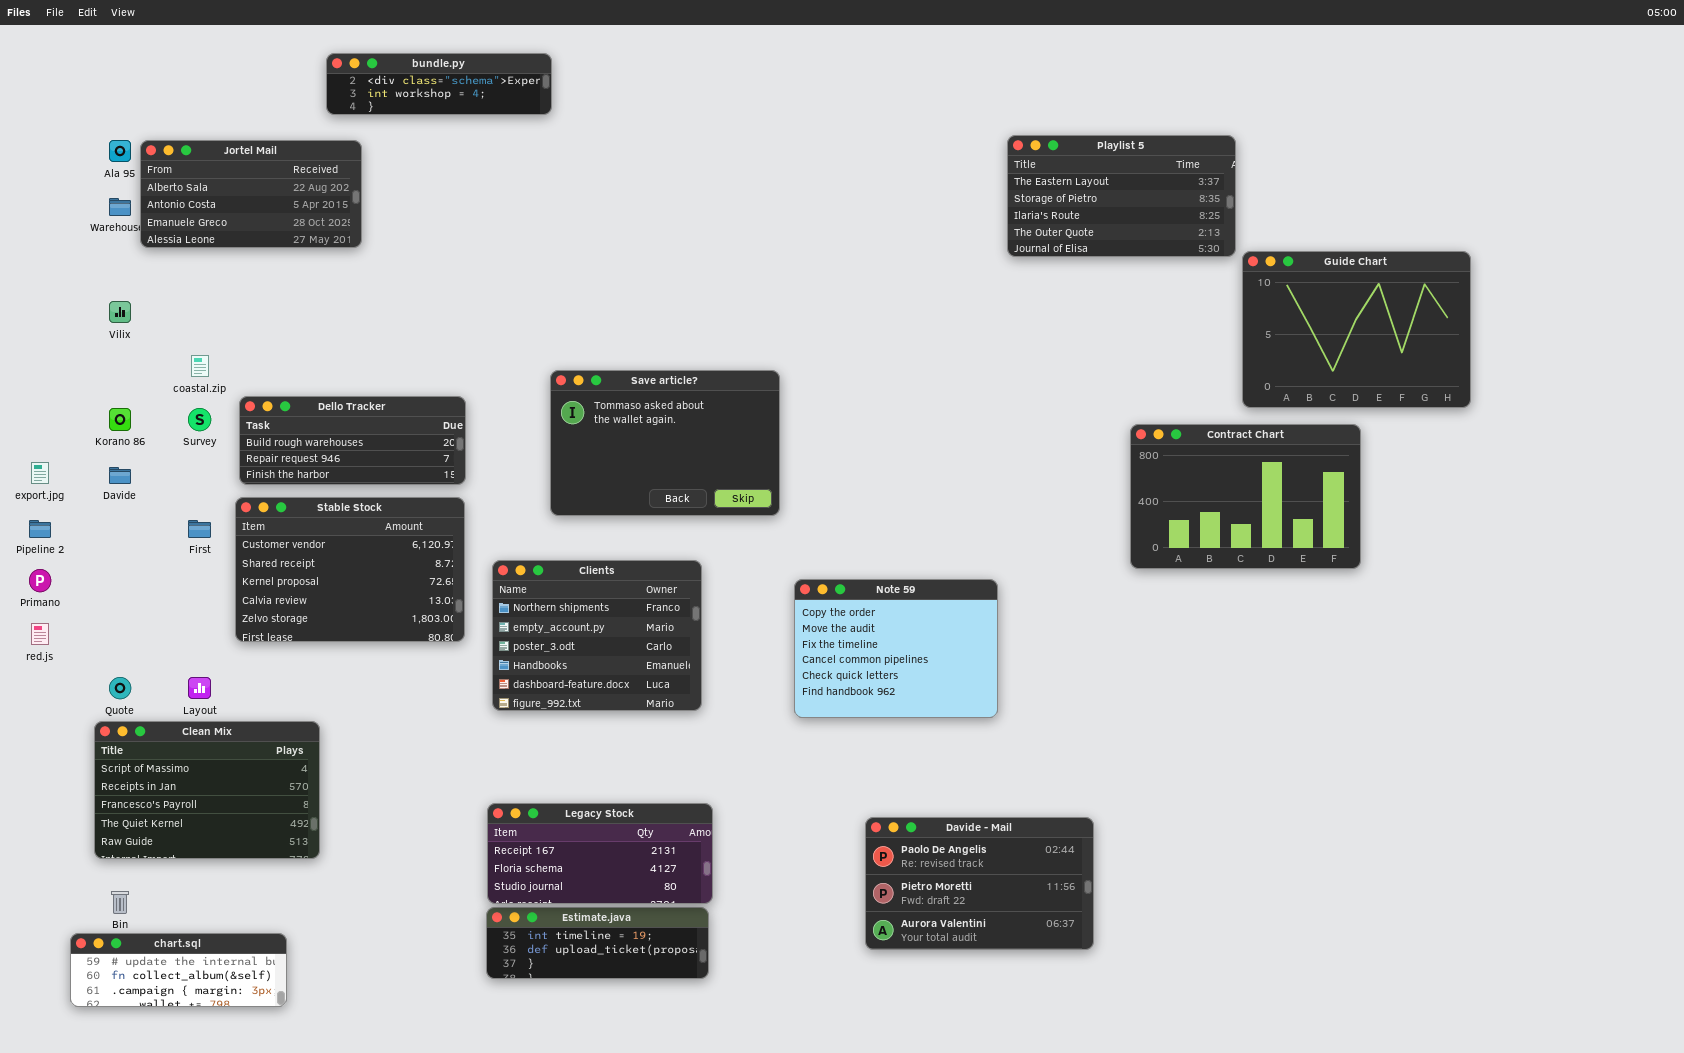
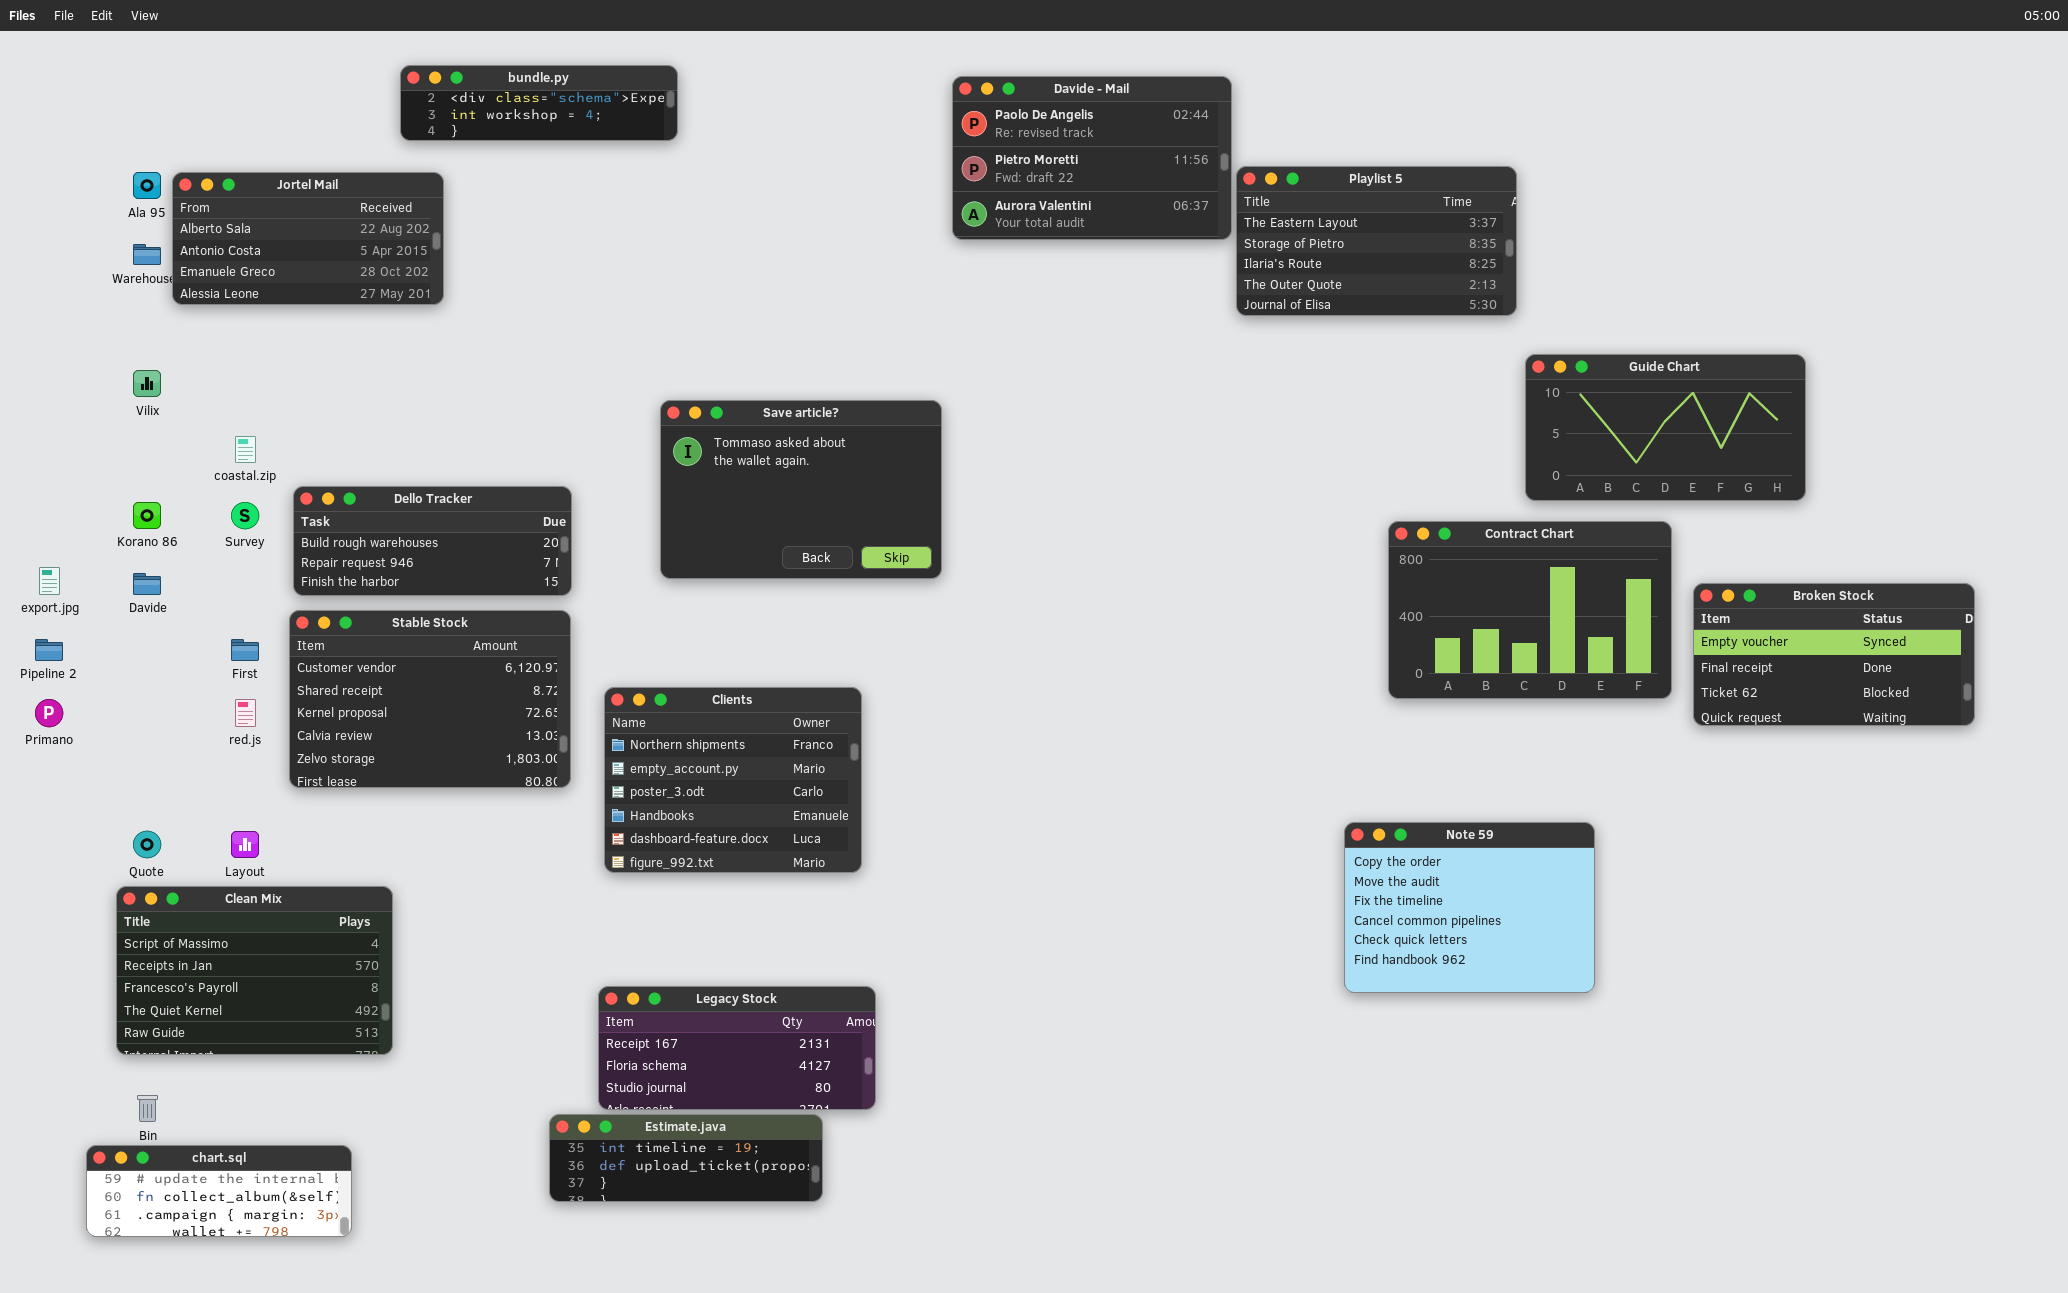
Guide Chart: [1242,251,1471,408] -> [1525,354,1806,501], resized
Save article?: [550,370,780,516] -> [660,400,942,579], moved
Broken Stock: none -> [1693,583,1975,726], opened
Note 59: [794,579,998,718] -> [1344,822,1595,993], moved
red.js: [31,623,49,645] -> [235,699,256,727], moved
Davide - Mail: [865,817,1094,950] -> [952,76,1232,240], moved
Estimate.java: [486,907,709,979] -> [549,1114,823,1202], moved

